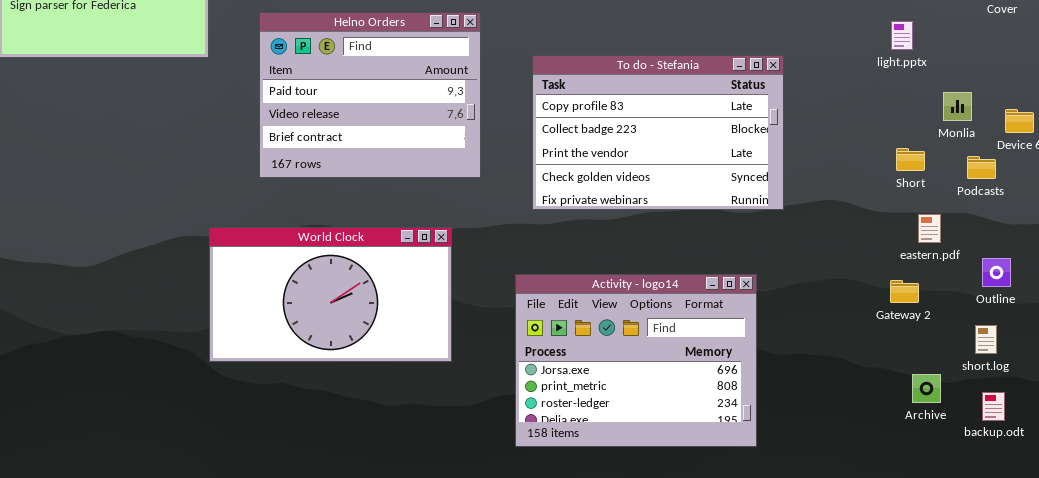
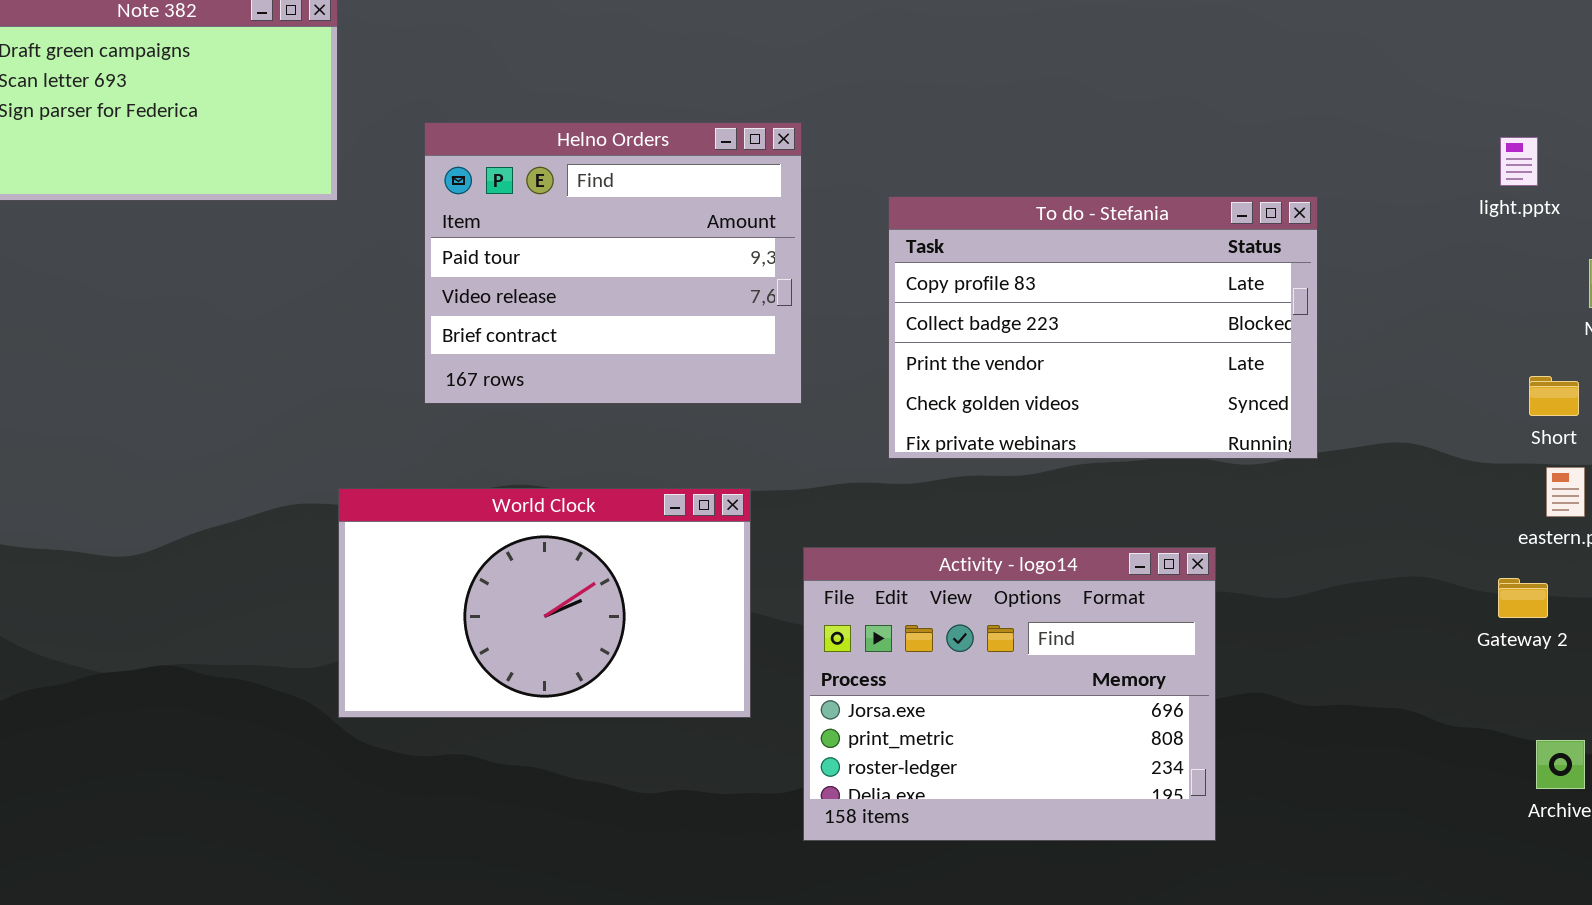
Short: [896,148,925,171] -> [1529,376,1579,416], moved
Activity - logo14: [515,274,757,447] -> [803,547,1216,841], moved

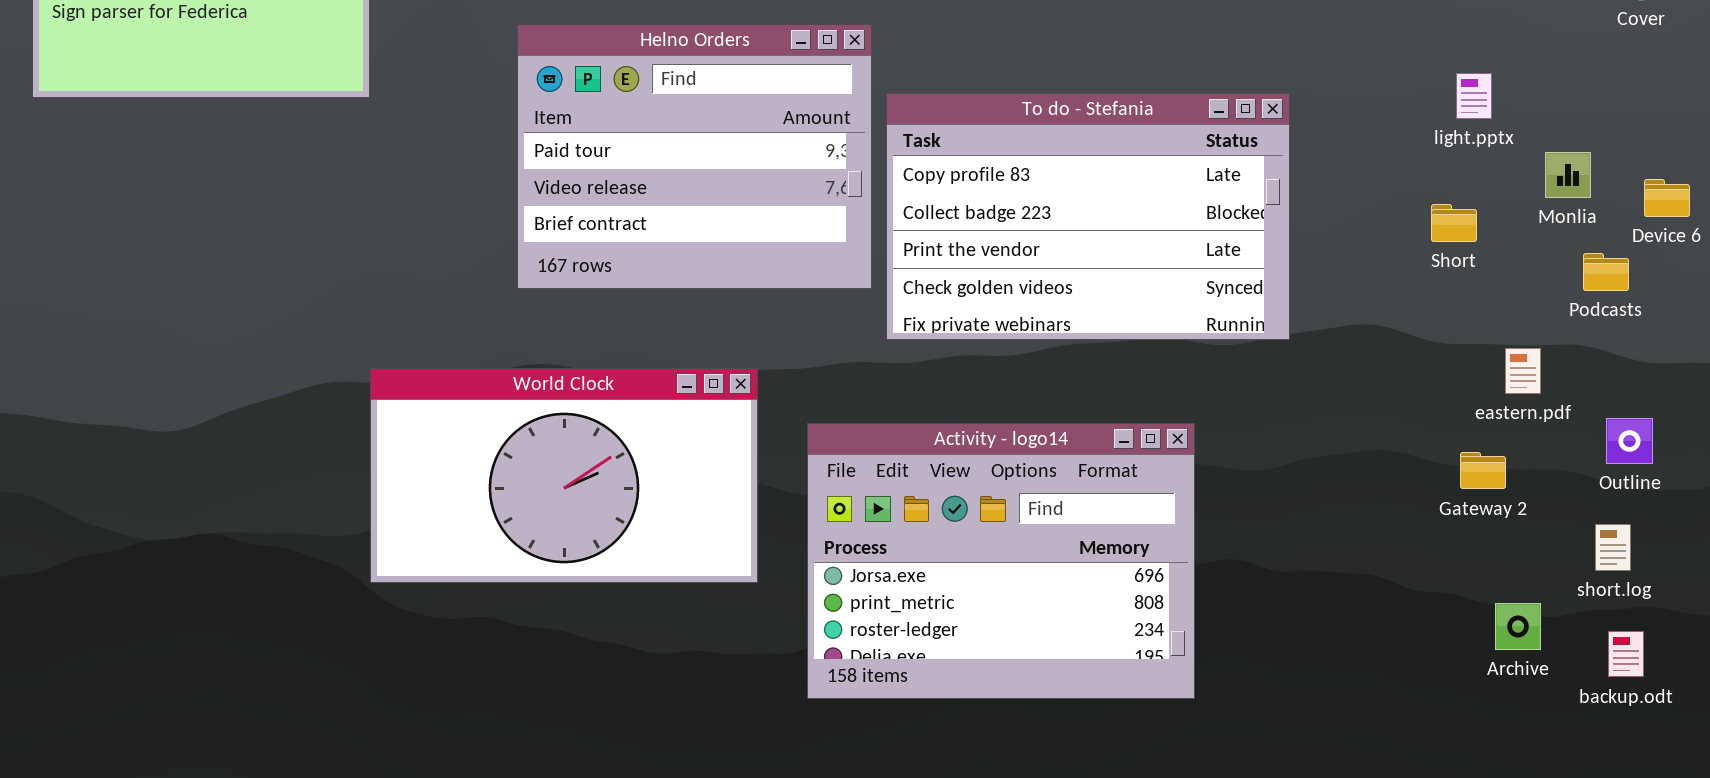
Helno Orders: [424,122,802,404] -> [517,24,872,289], moved
light.pptx: [1500,137,1538,186] -> [1456,73,1492,119], moved
Short: [1529,376,1579,416] -> [1431,204,1477,242], moved

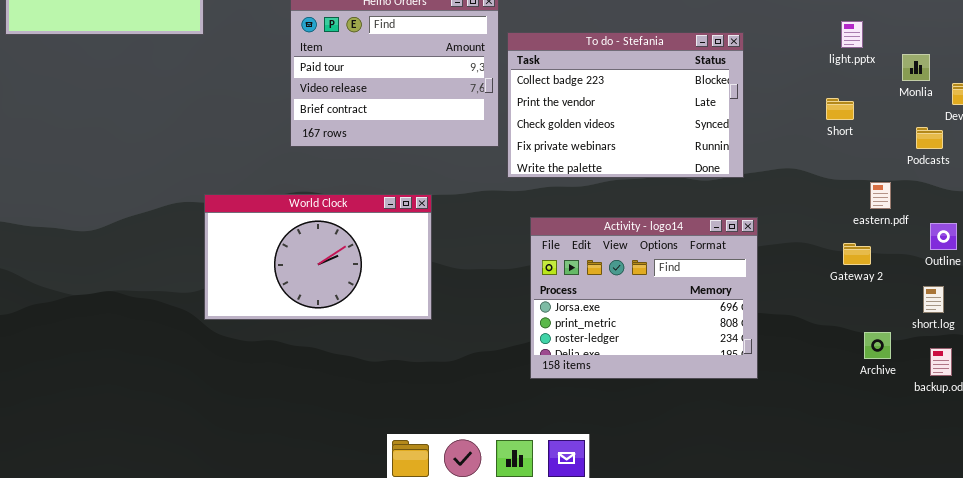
To do - Stefania: [886,93,1290,340] -> [507,32,744,178], scrolled down 1 row
Monlia: [1545,152,1591,198] -> [902,54,930,81], moved
Activity - logo14: [807,423,1195,699] -> [530,217,758,379], moved

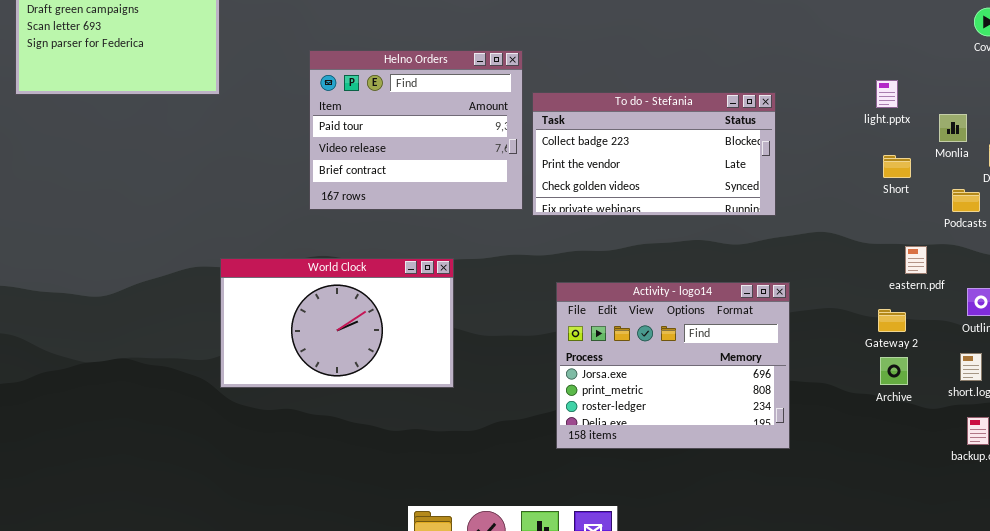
To do - Stefania: [507,32,744,178] -> [532,92,776,216], resized
Short: [826,98,854,120] -> [883,155,911,178], moved
Archive: [864,332,891,359] -> [880,357,908,385], moved

